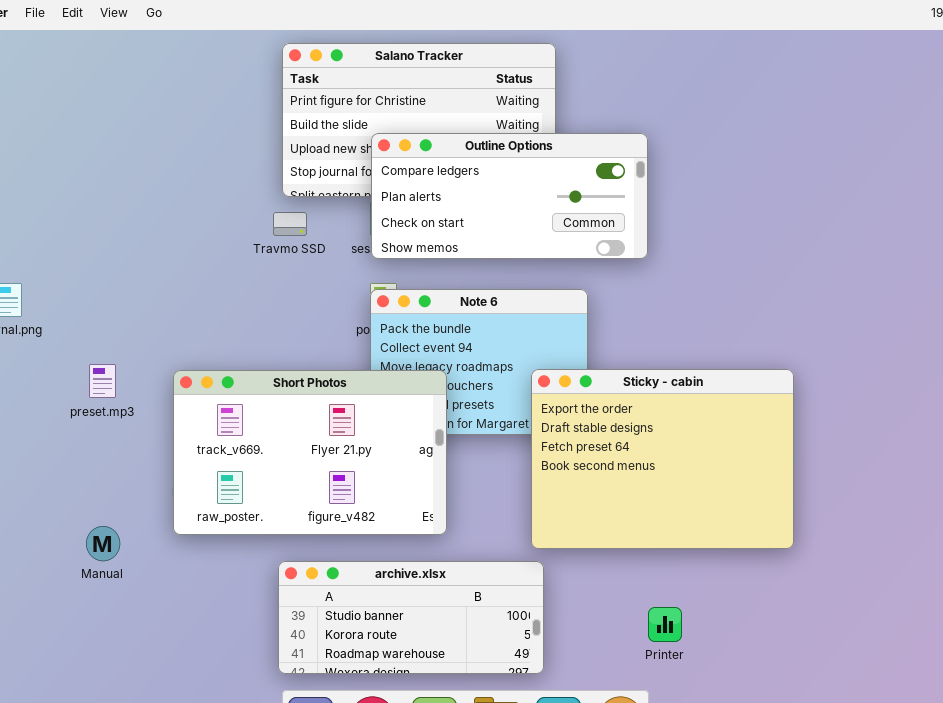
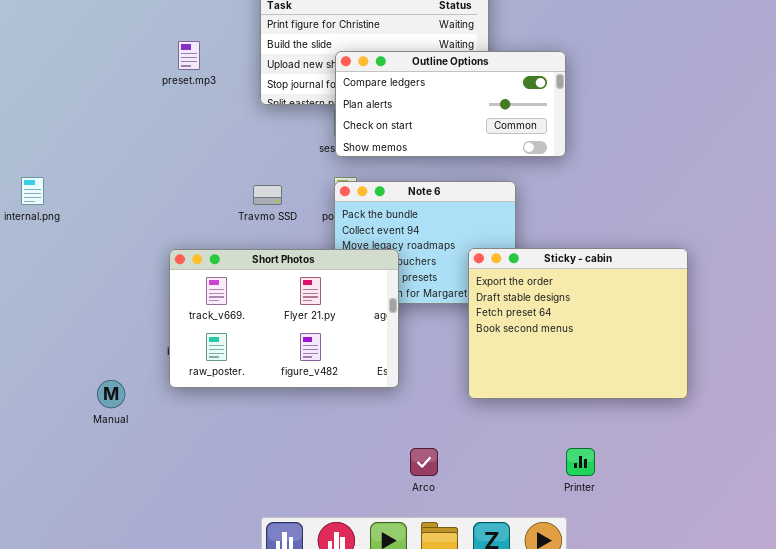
Travmo SSD: [273,212,307,236] -> [253,185,282,205], moved
preset.mp3: [89,364,116,398] -> [178,41,200,70], moved
archive.xlsx: [278,561,544,674] -> none, closed

